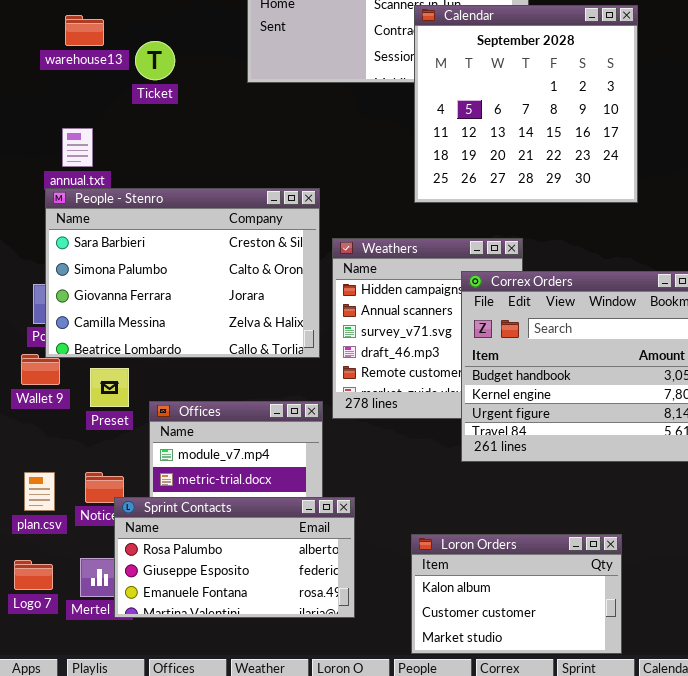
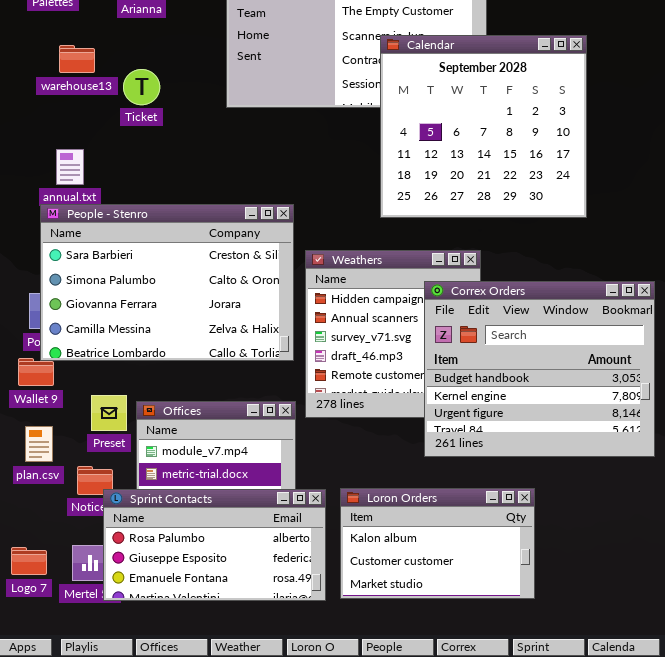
Preset: [90,368,129,407] -> [91,395,127,431], moved
plan.csv: [24,472,55,511] -> [25,426,53,462], moved
Loron Orders: [411,534,622,654] -> [340,488,535,599], moved

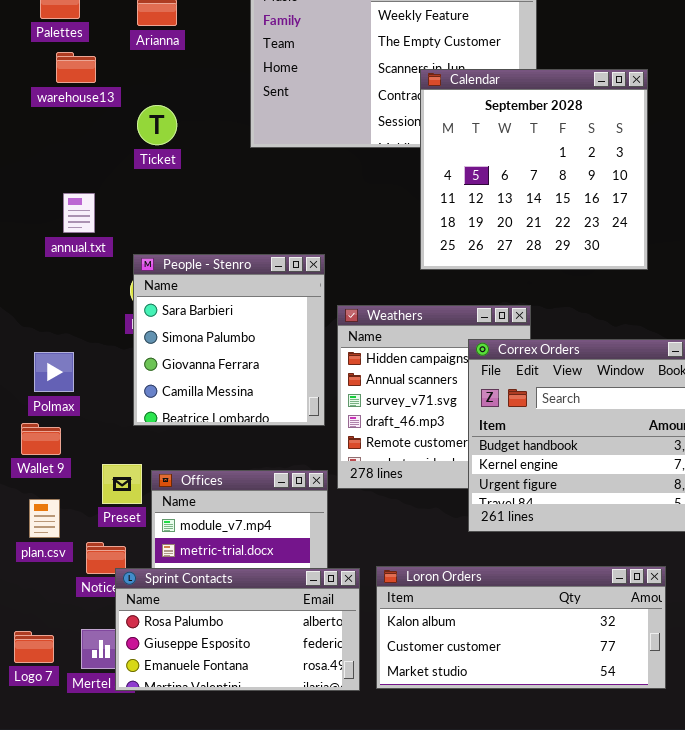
warehouse13: [59,45,95,73] -> [56,52,96,83], moved
People - Stenro: [40,204,294,361] -> [133,254,325,426], resized
Loron Orders: [340,488,535,599] -> [376,566,666,689], resized

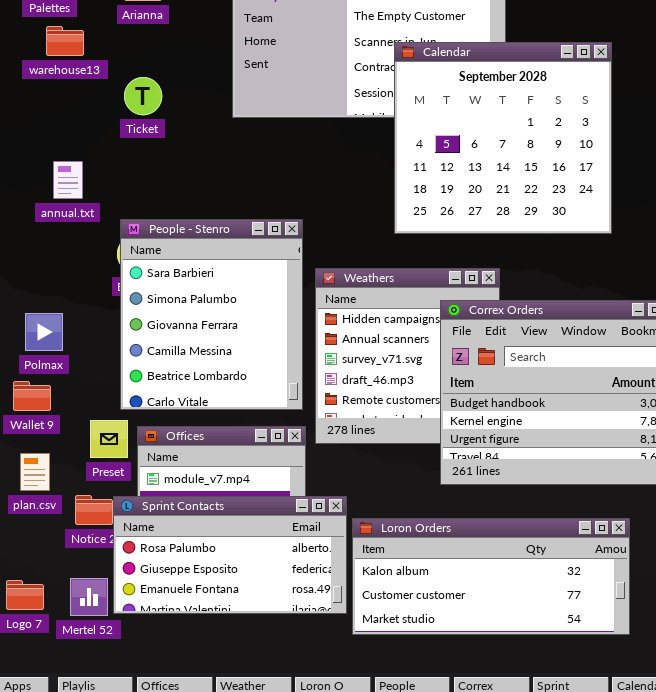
People - Stenro: [133,254,325,426] -> [120,219,303,410], resized
Sprint Contacts: [115,568,360,691] -> [113,496,347,614], moved

